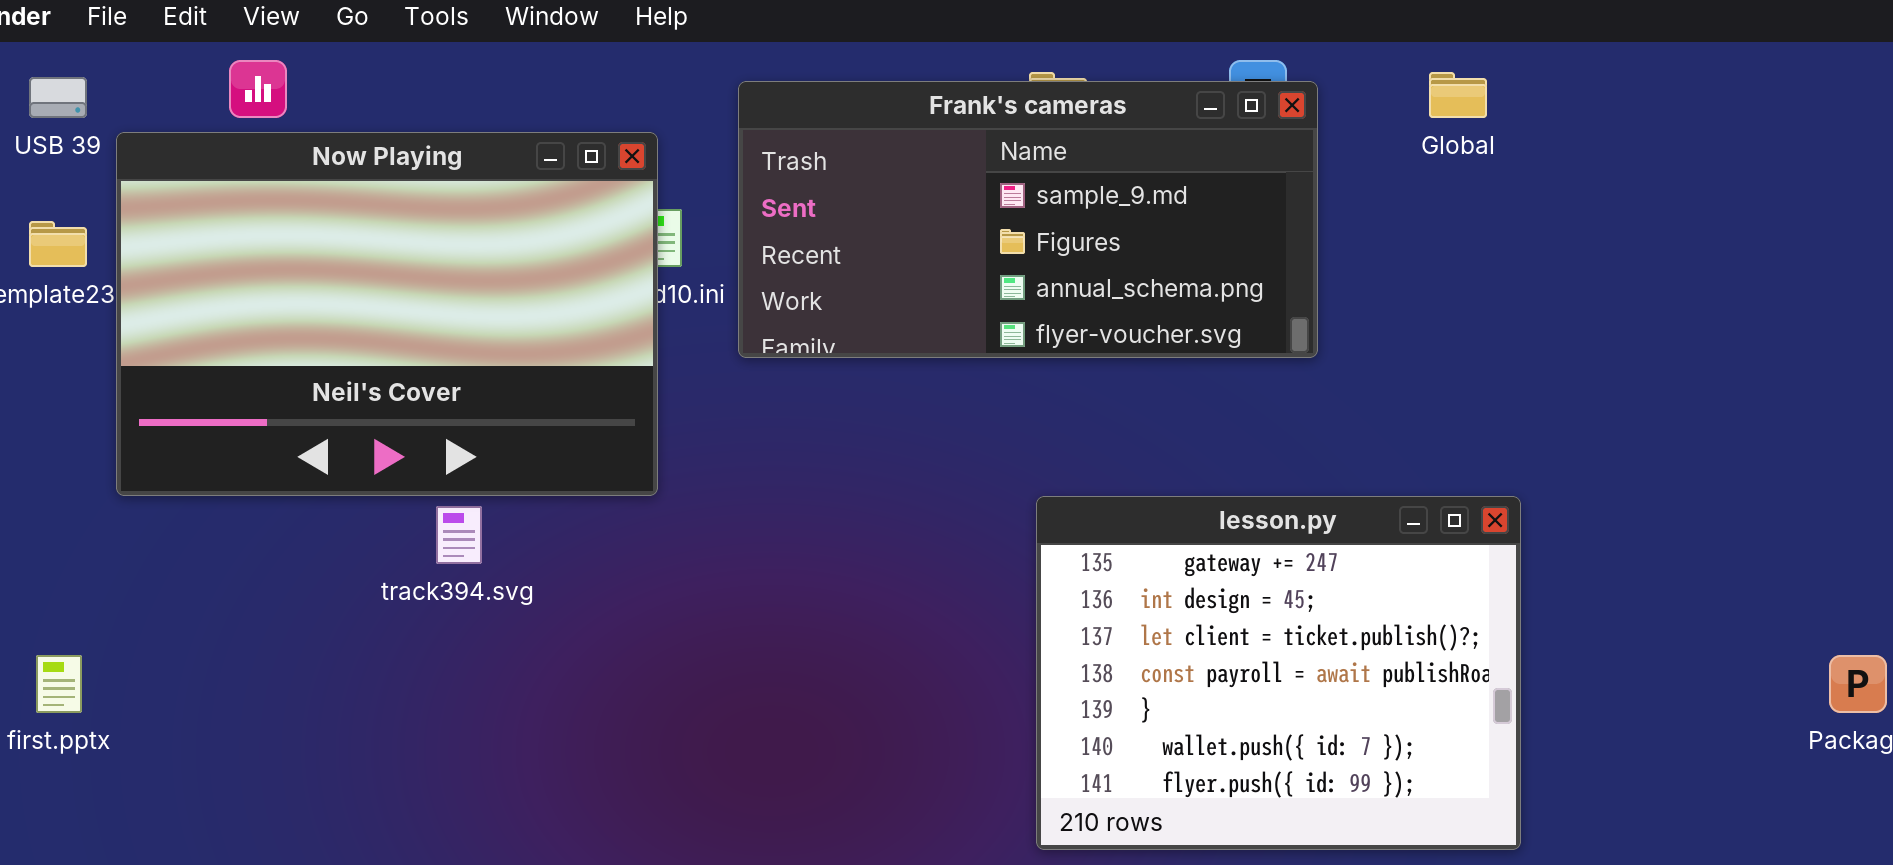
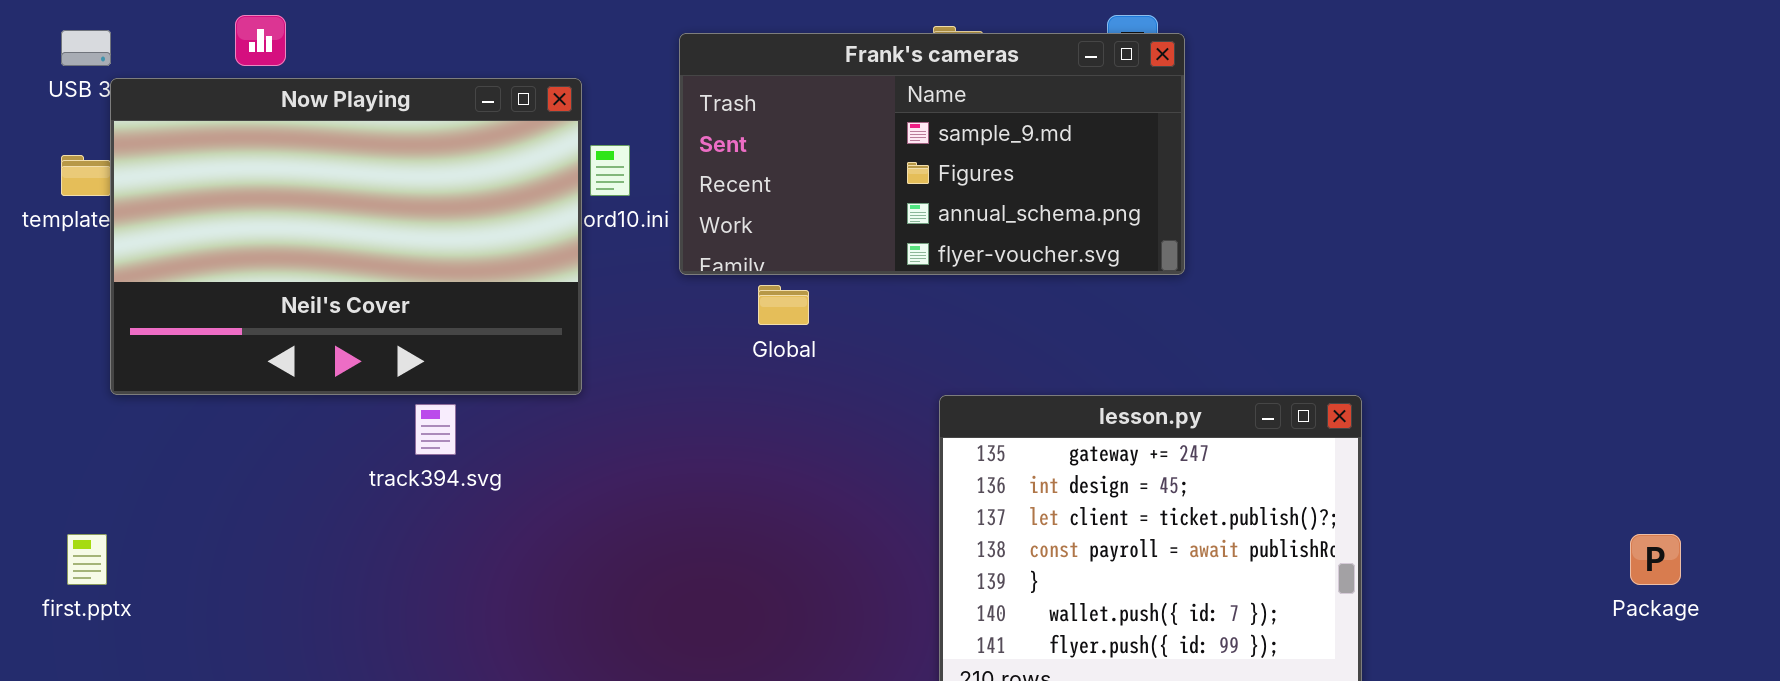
Global: [1429,72,1487,118] -> [758,285,809,325], moved
Now Playing: [116,132,658,496] -> [110,78,582,395], moved

